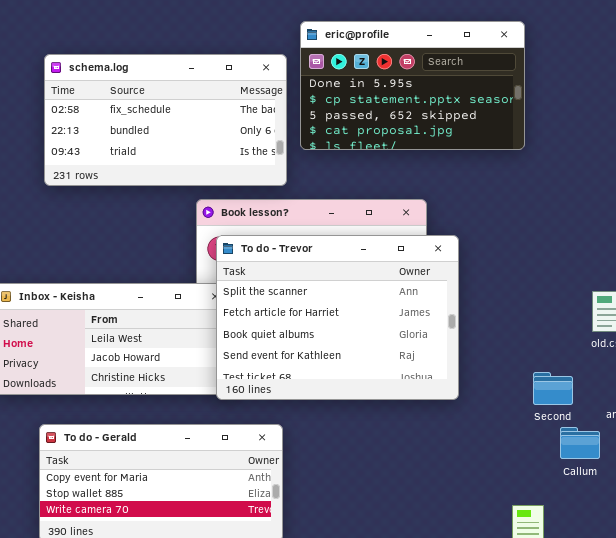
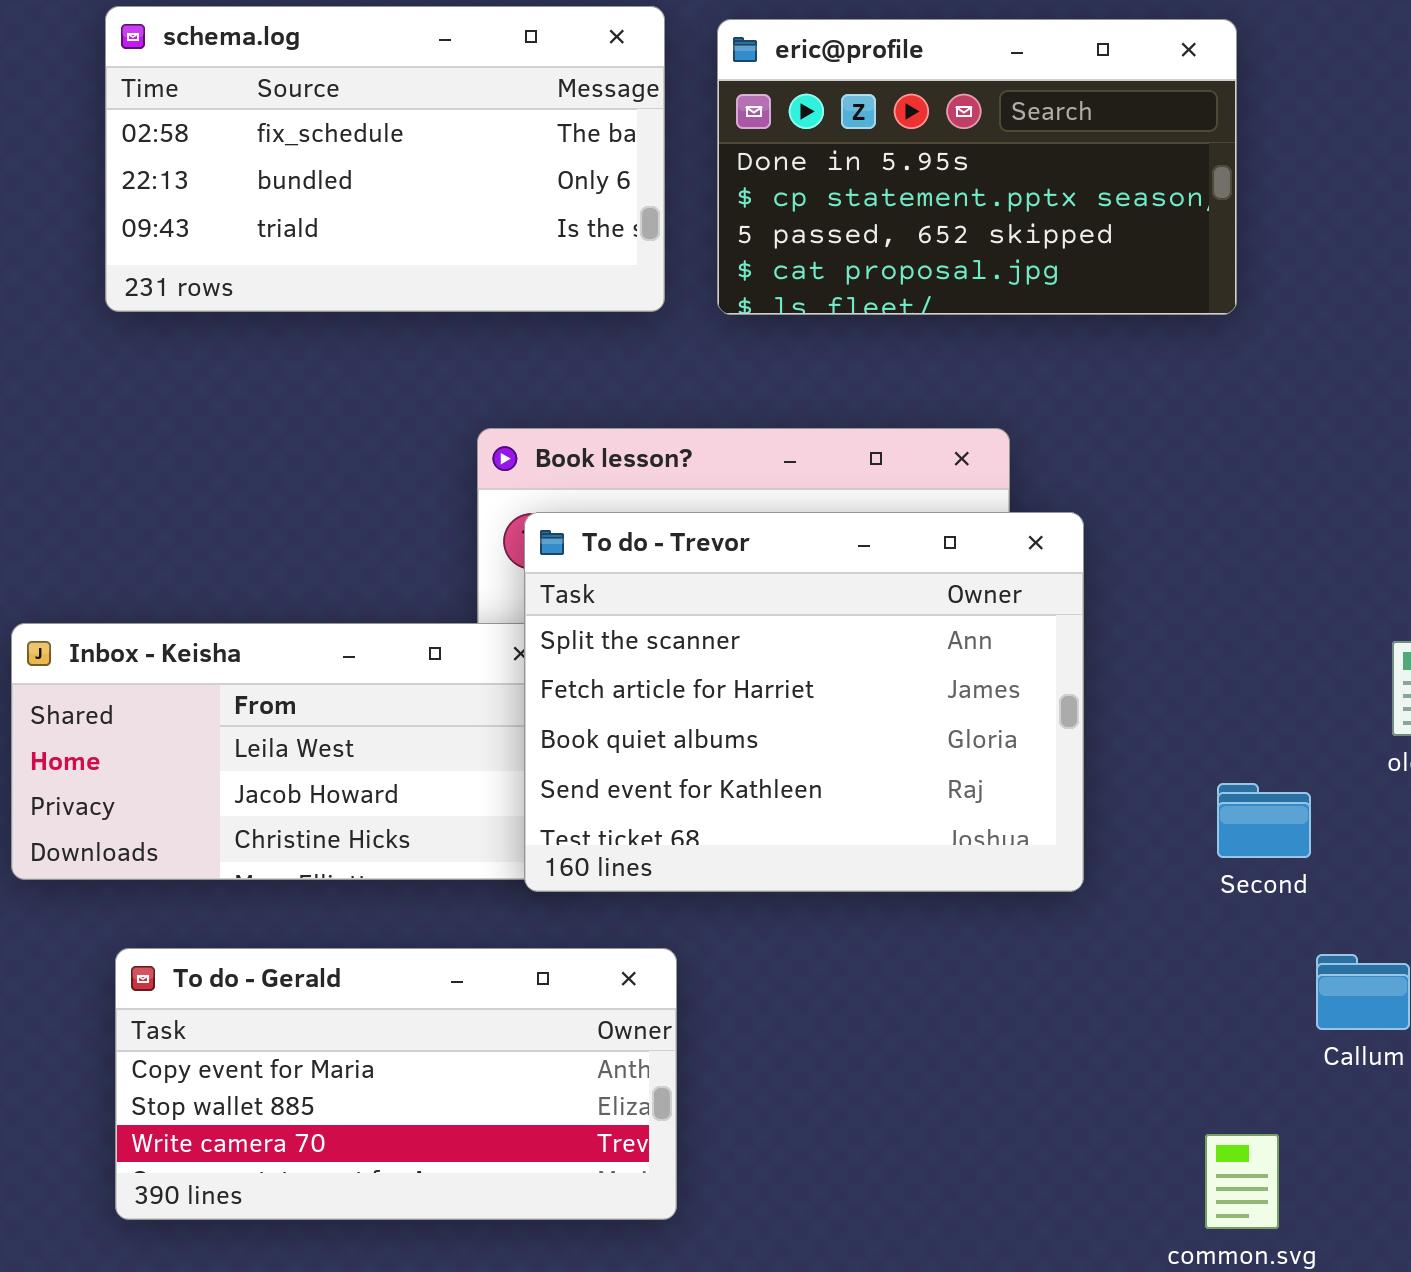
schema.log: [44,54,287,186] -> [105,6,665,312], moved
Second: [533,372,573,405] -> [1217,783,1311,858], moved

